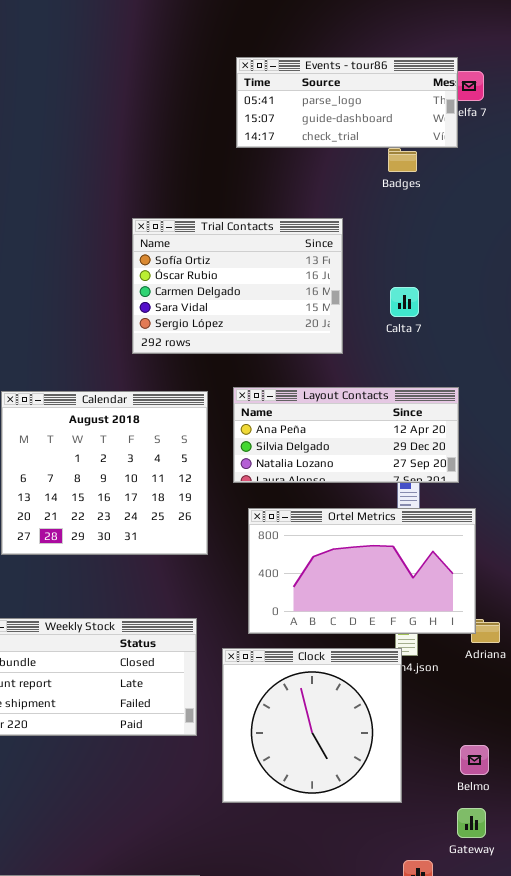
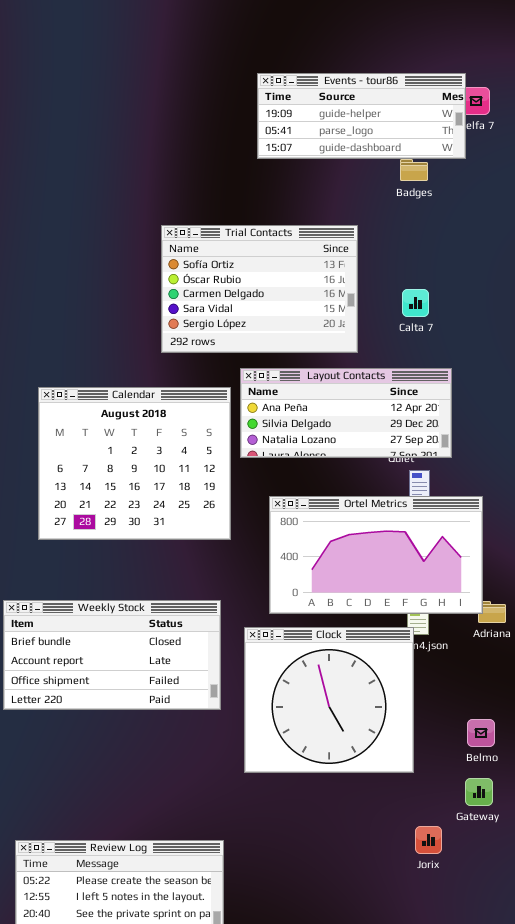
Events - tour86: [236,57,458,148] -> [257,73,466,159], scrolled up 1 row
Layout Contacts: [233,387,459,483] -> [240,368,452,458], moved

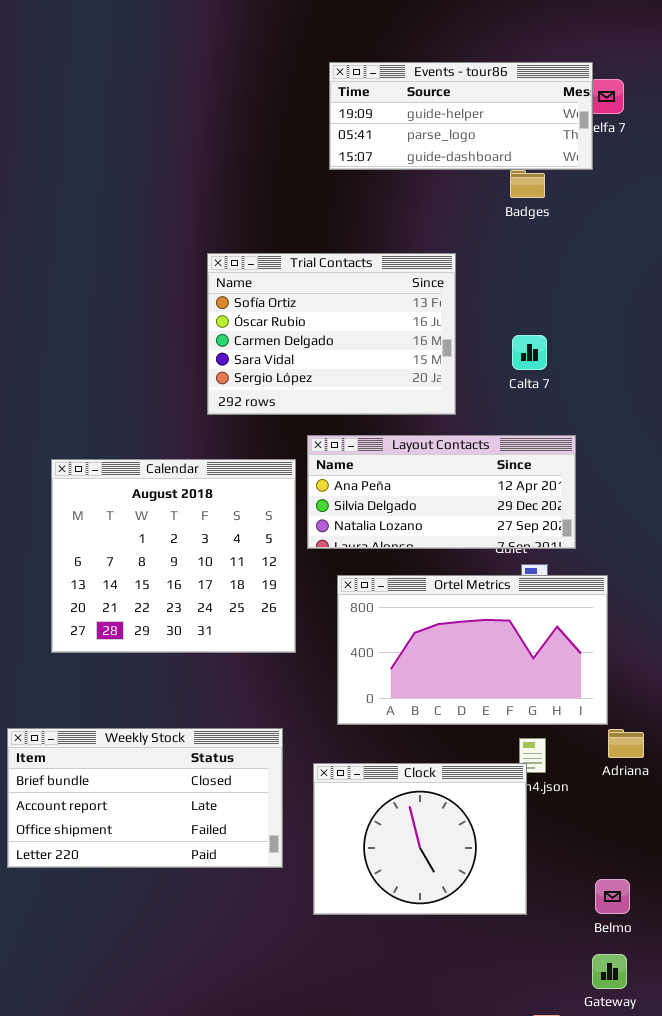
Ortel Metrics: [269,496,483,614] -> [337,575,608,725], moved
Clock: [244,627,414,773] -> [313,763,527,915], resized

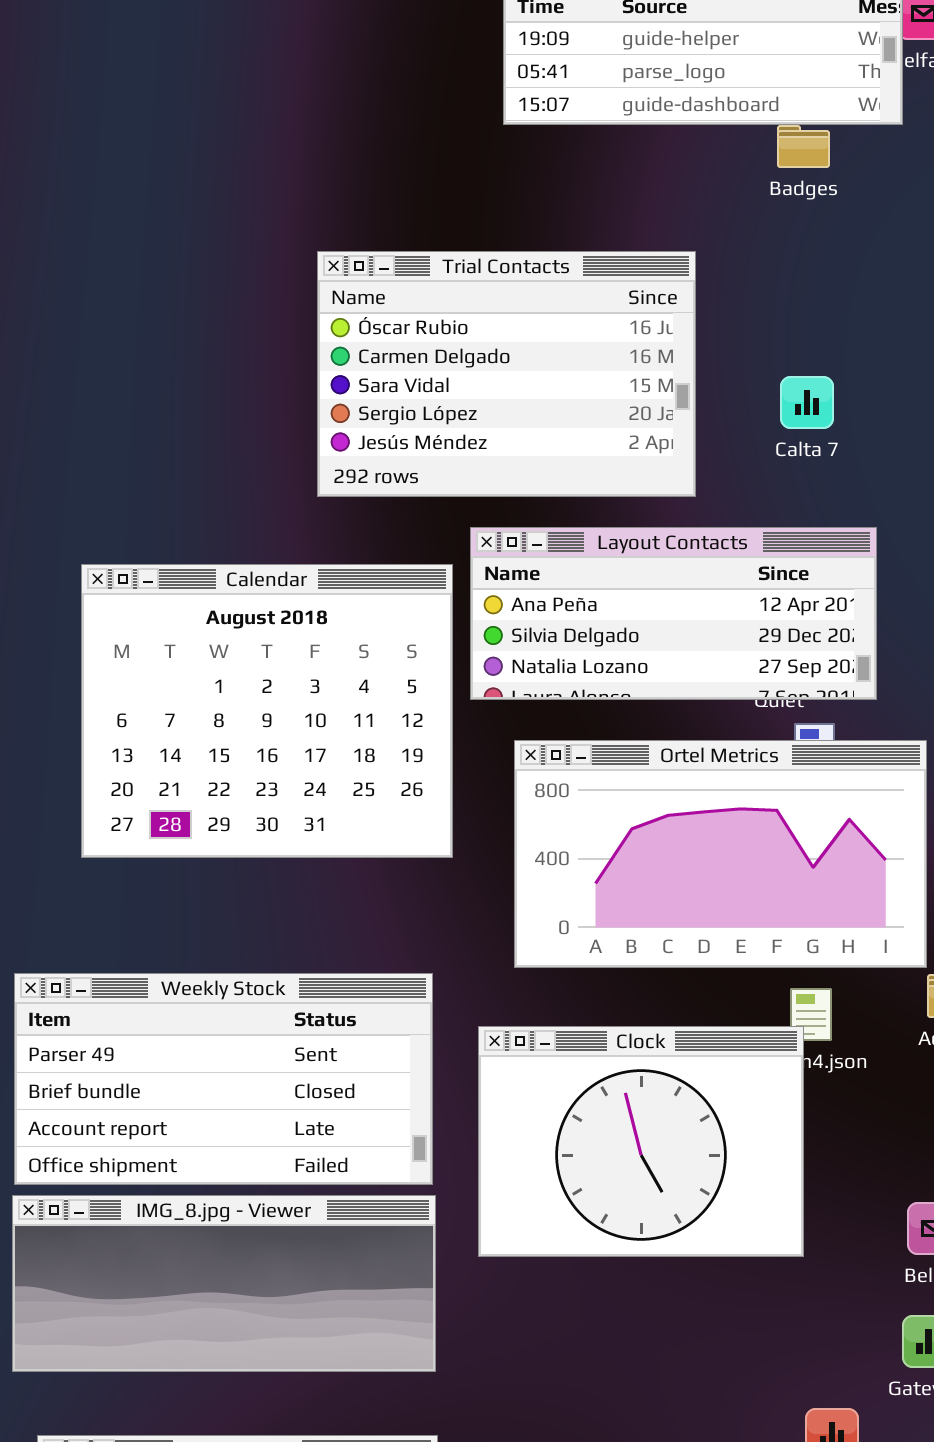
Trial Contacts: [207,253,456,415] -> [317,251,696,497], scrolled down 1 row
Weekly Stock: [7,728,283,868] -> [14,973,433,1185], scrolled up 1 row
IMG_8.jpg - Viewer: none -> [12,1195,436,1372], opened

